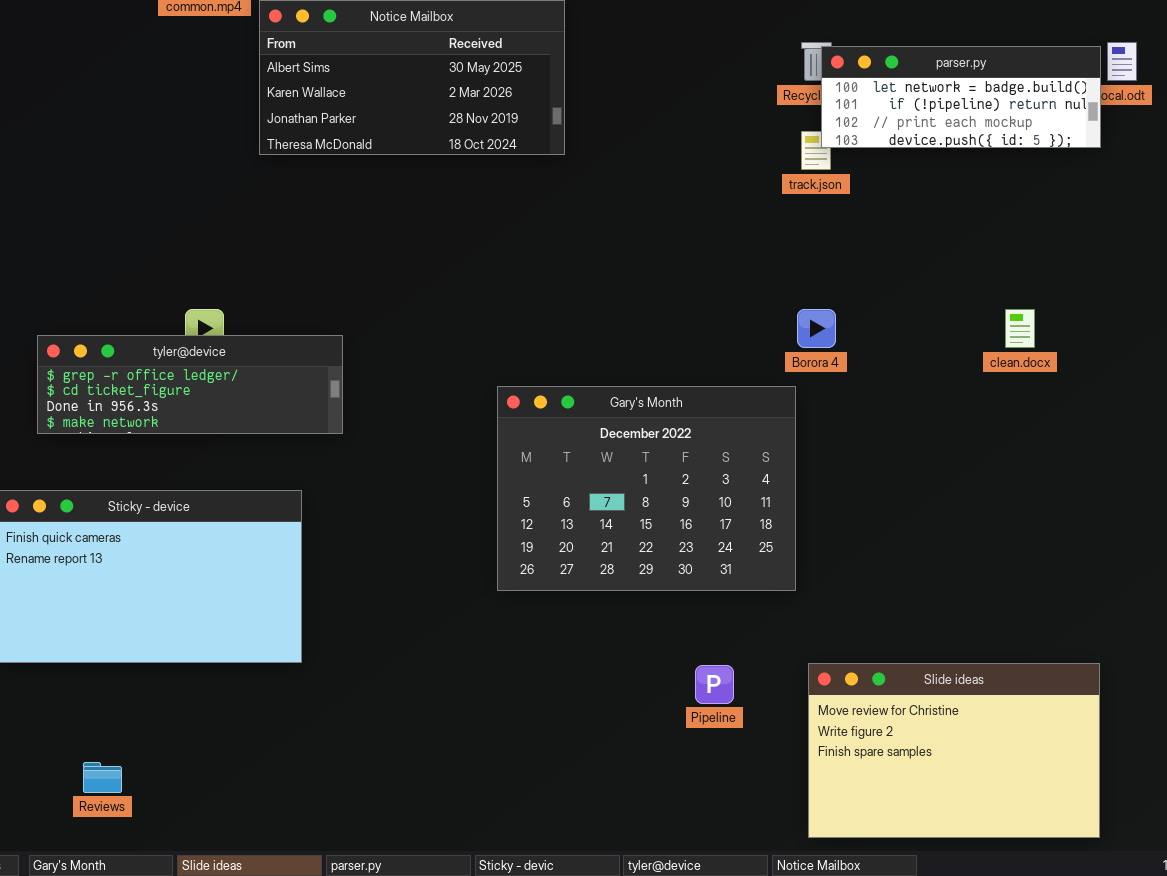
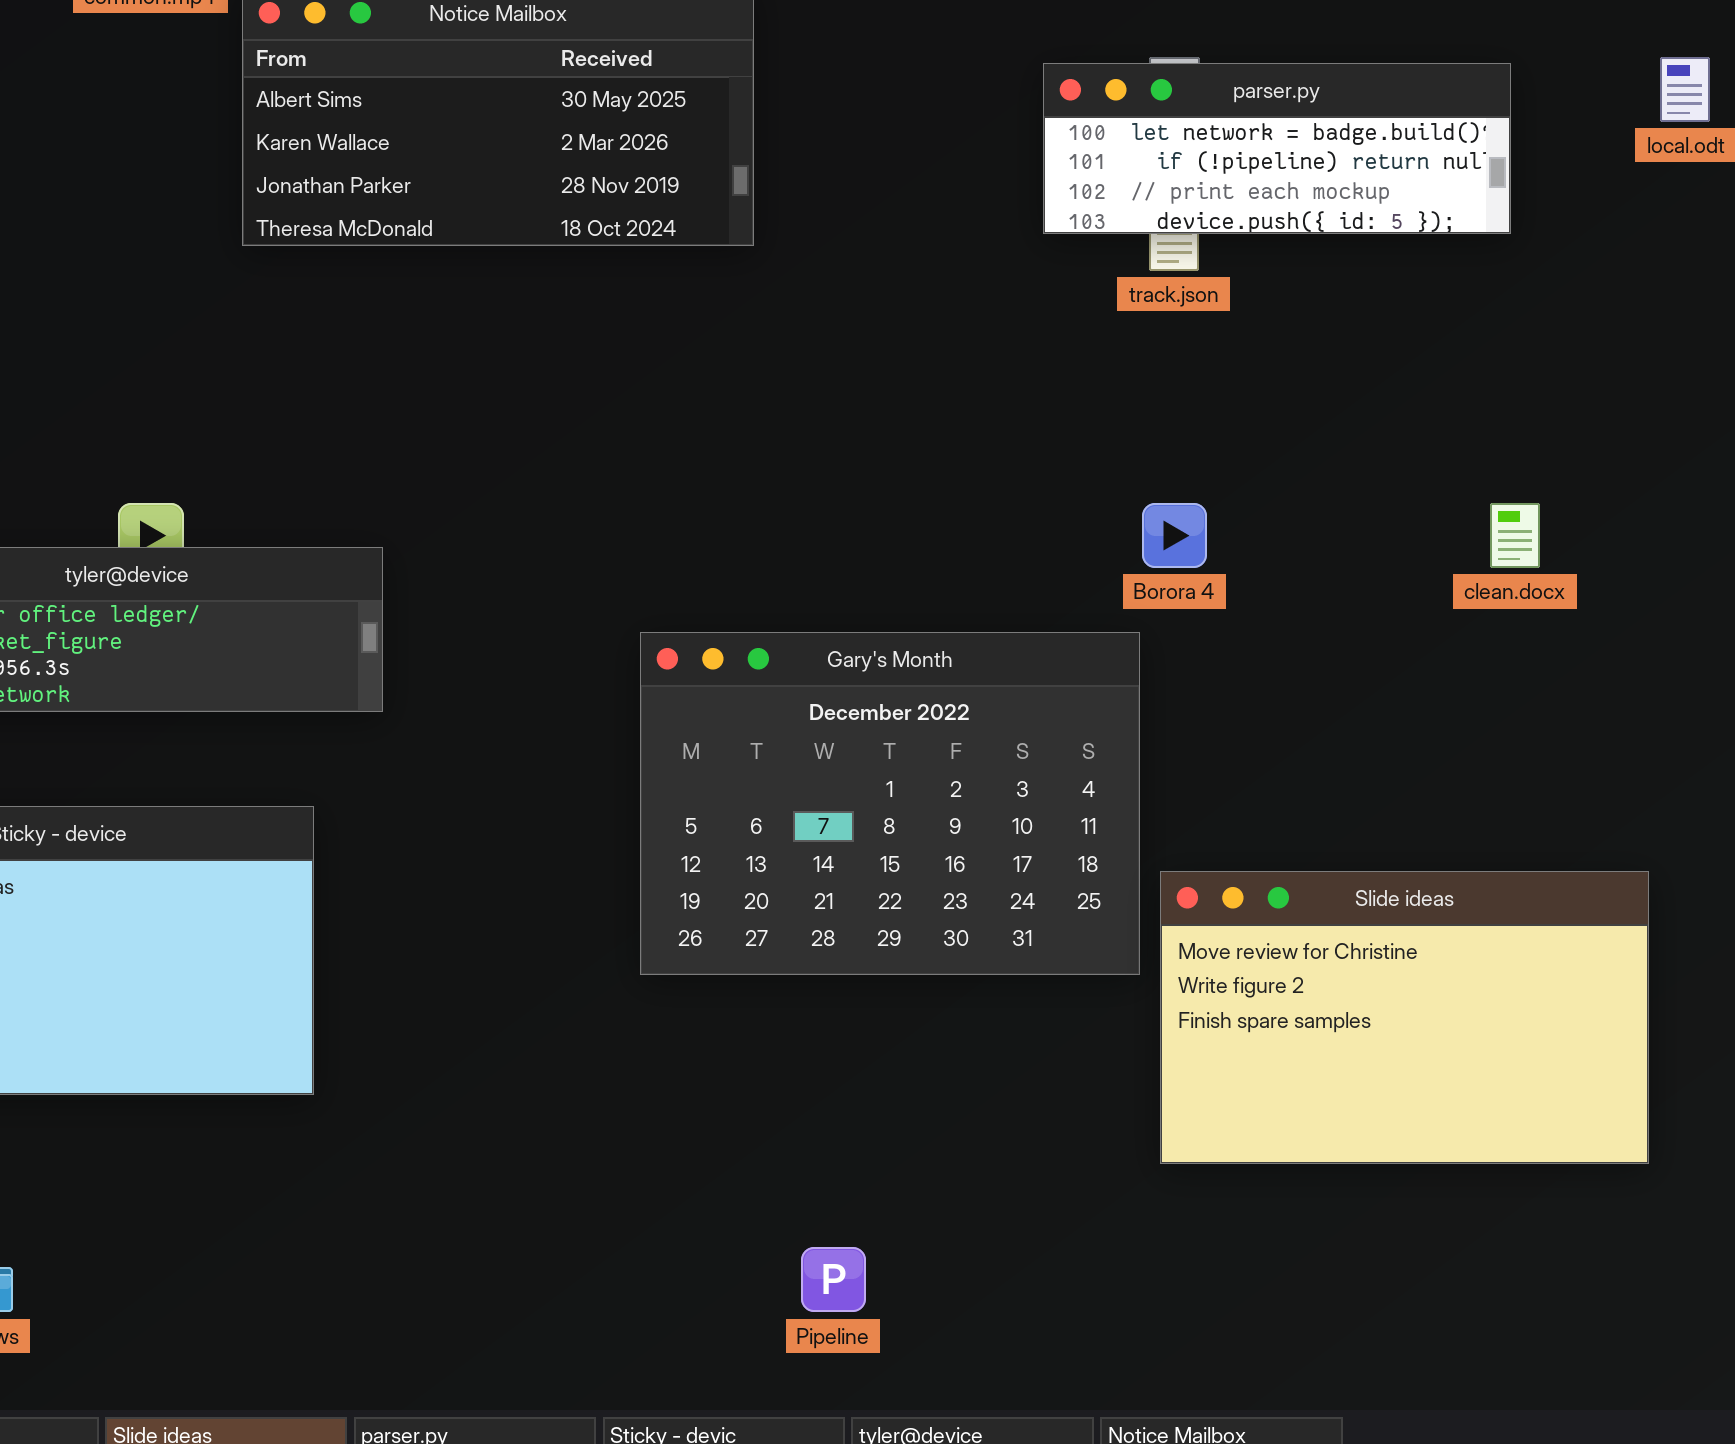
parser.py: [821,46,1101,148] -> [1043,63,1511,234], moved
Slide ideas: [808,663,1100,838] -> [1160,871,1649,1164], moved
Pipeline: [695,665,734,704] -> [801,1247,866,1312], moved

